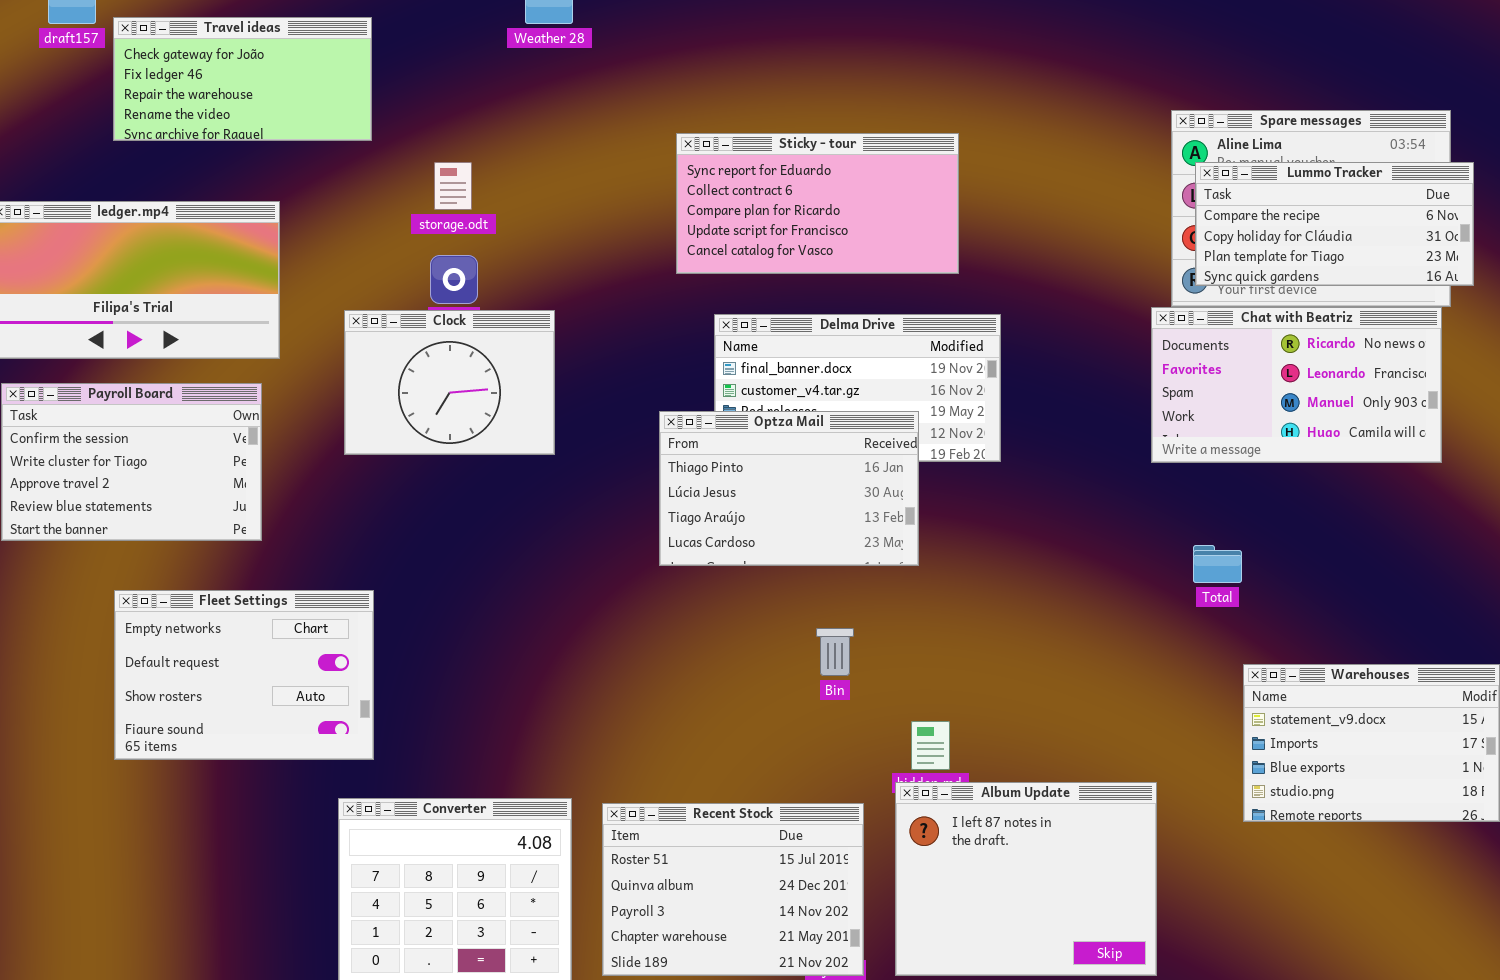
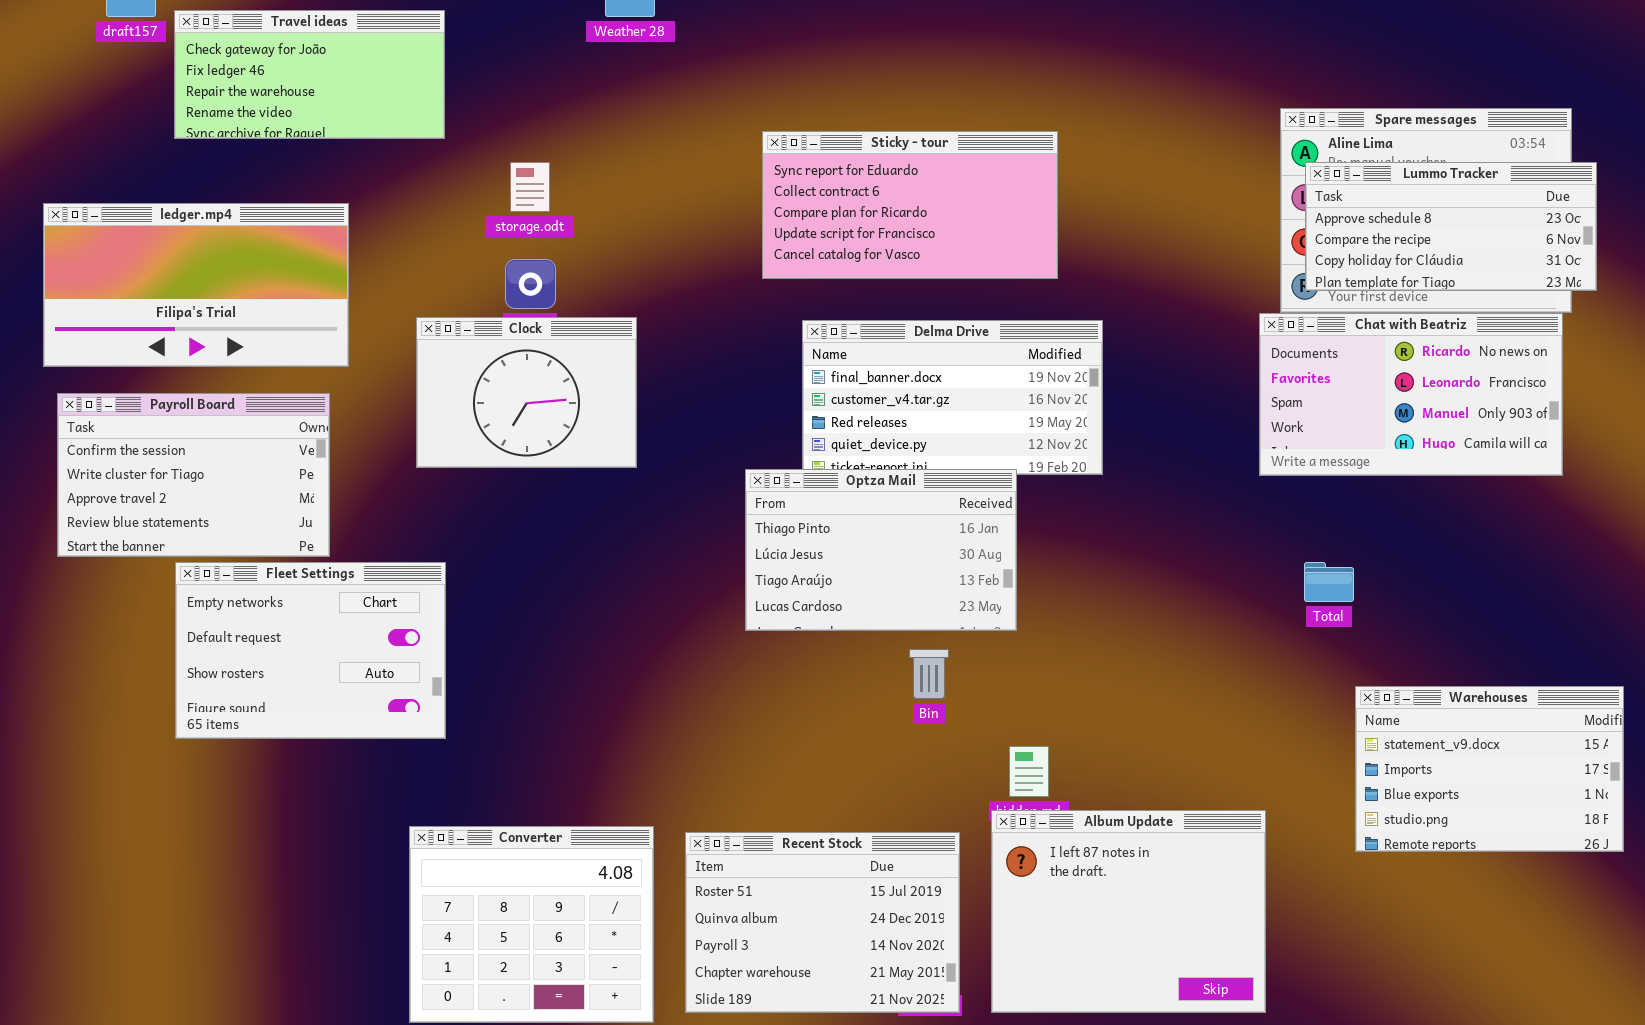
Lummo Tracker: [1195,162,1474,286] -> [1305,162,1597,291], scrolled up 1 row
Optza Mail: [659,411,919,566] -> [745,469,1017,631], moved
Fleet Settings: [114,590,374,760] -> [175,562,446,739], moved

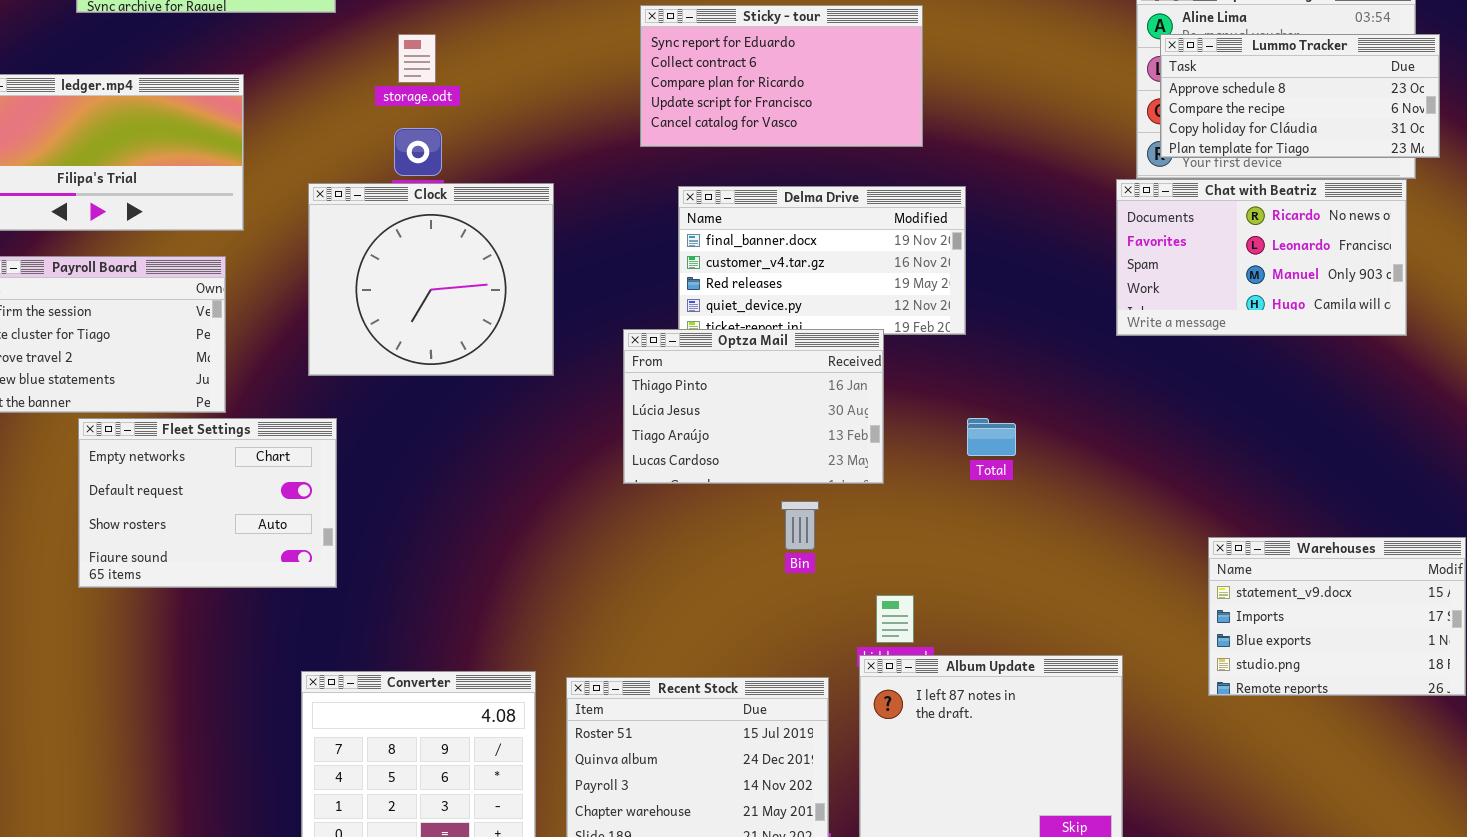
Clock: [416,317,637,468] -> [308,183,554,376], resized
Total: [1304,562,1354,602] -> [967,418,1016,456], moved

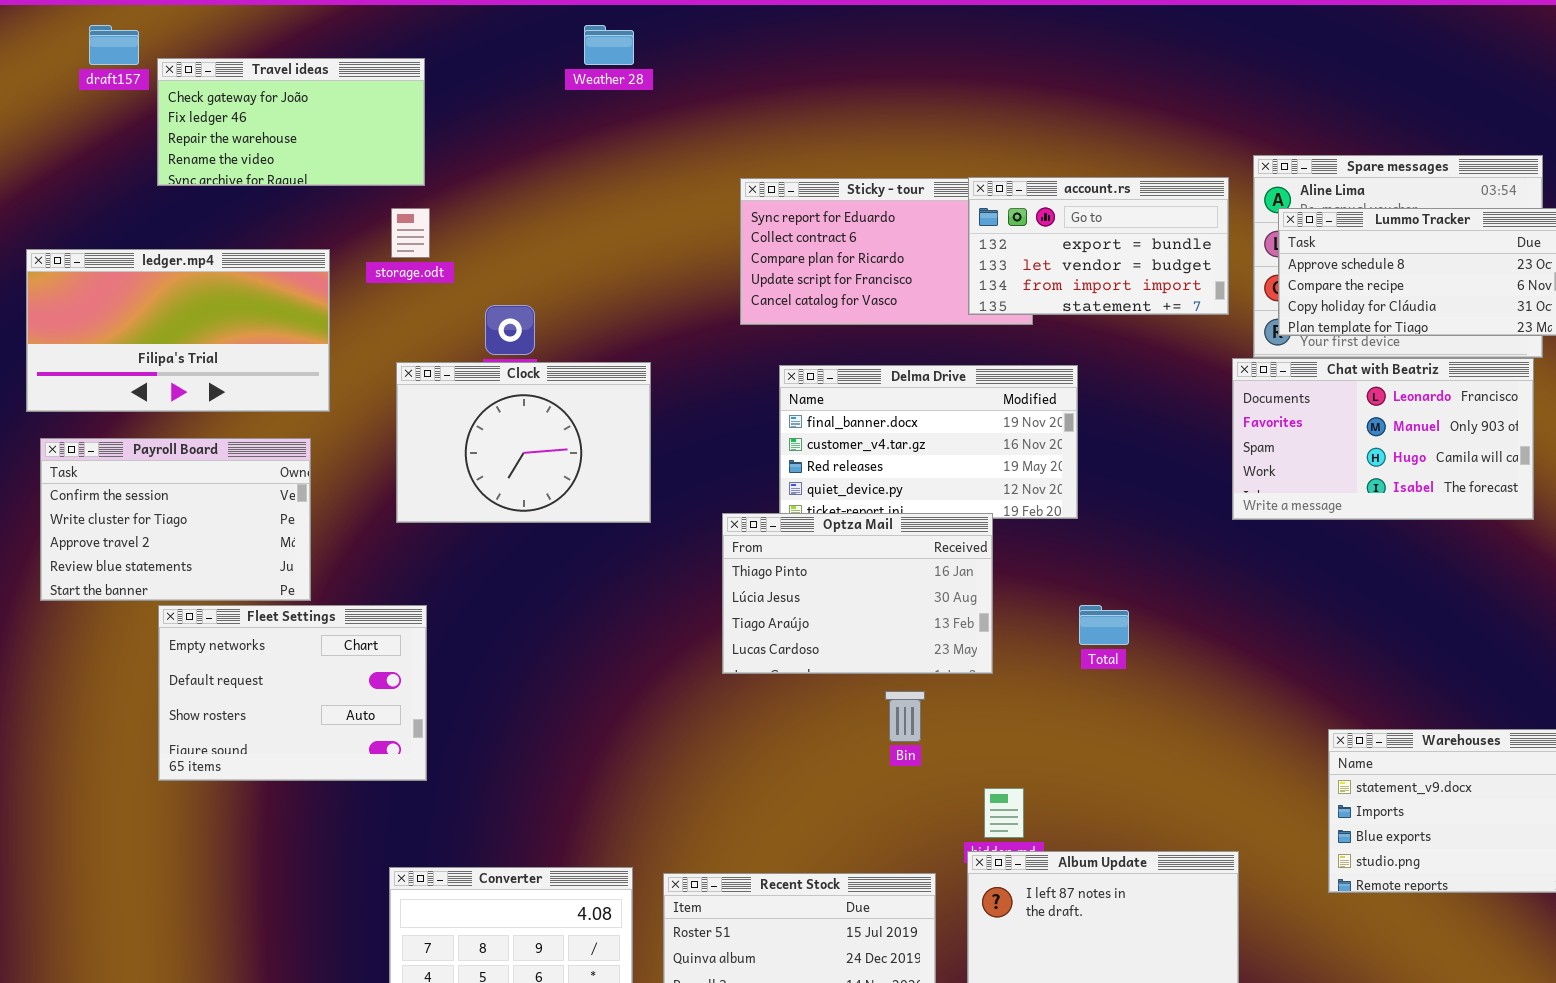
account.rs: none -> [968,177,1229,315], opened
storage.odt: [398,34,436,83] -> [391,208,430,258], moved
Chat with Beatriz: [1116,179,1407,336] -> [1232,358,1534,520], scrolled down 1 row
Clock: [308,183,554,376] -> [396,362,651,523], resized

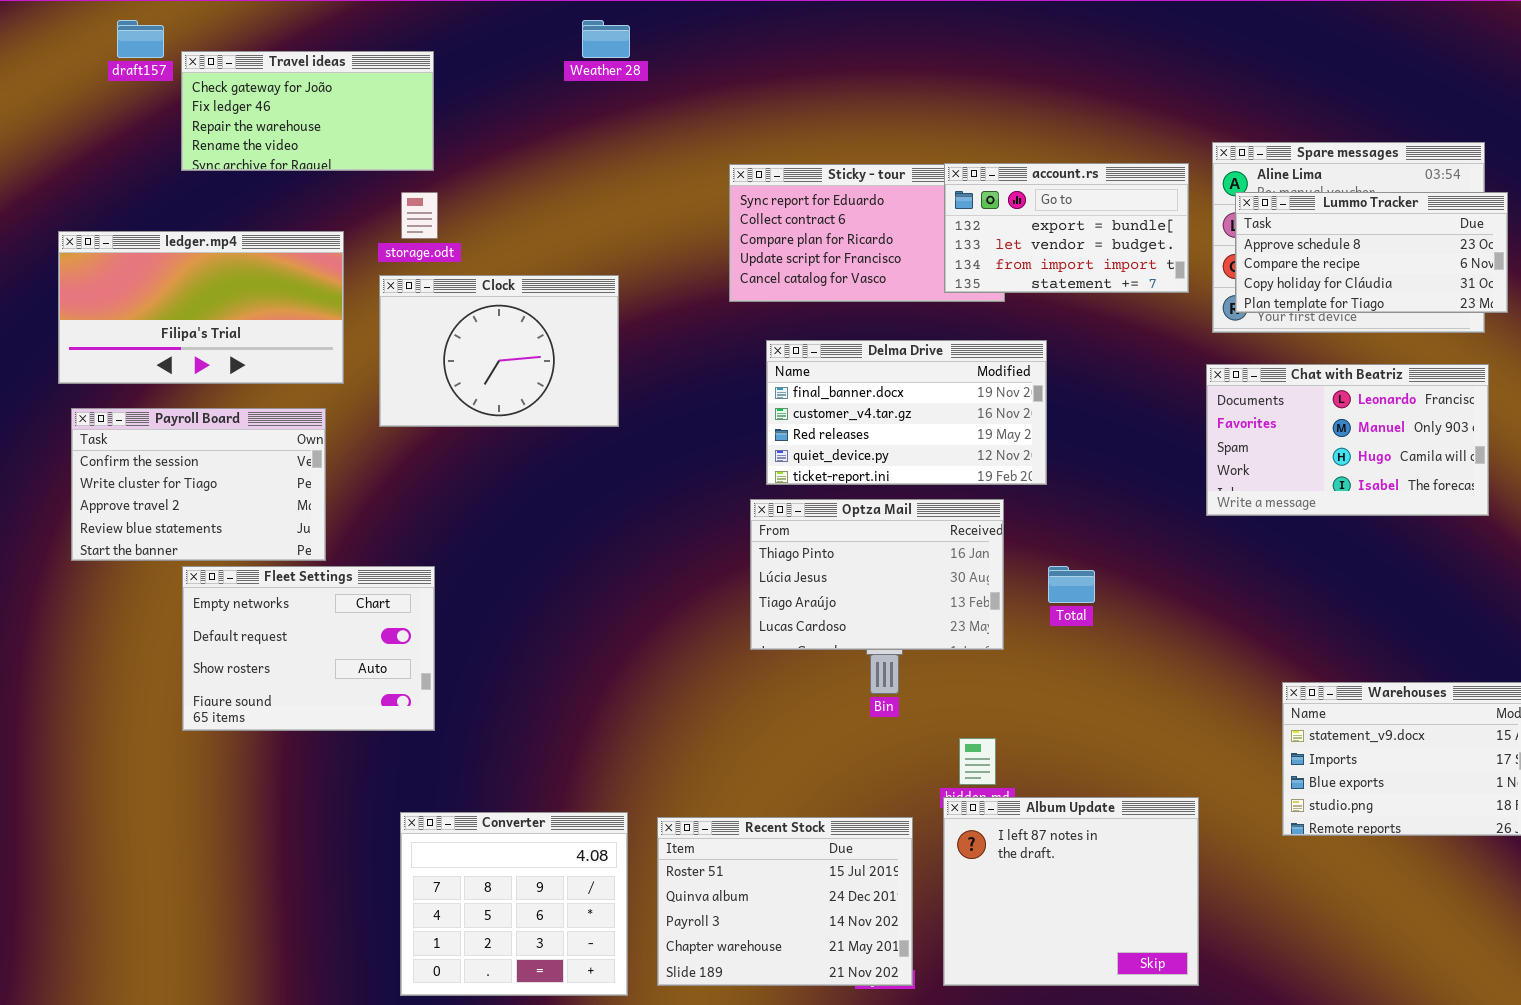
Chat with Beatriz: [1232,358,1534,520] -> [1206,364,1489,516], moved
Clock: [396,362,651,523] -> [379,275,619,427], moved
Optza Mail: [722,513,993,674] -> [750,499,1004,650], moved

